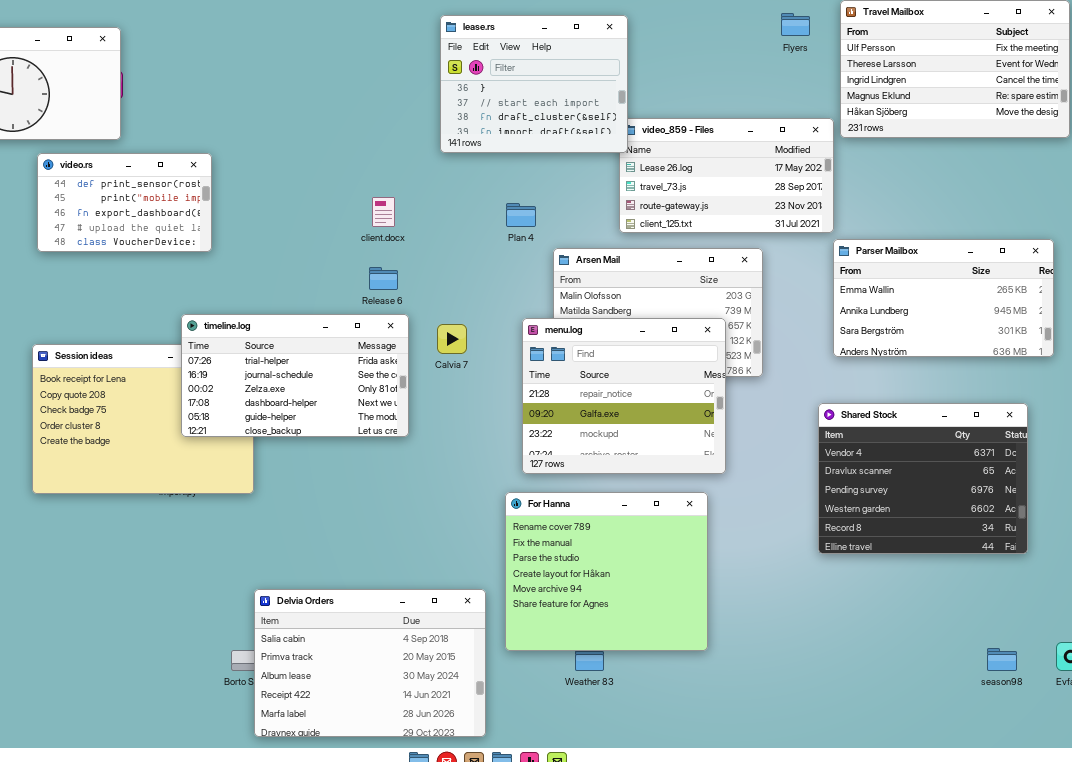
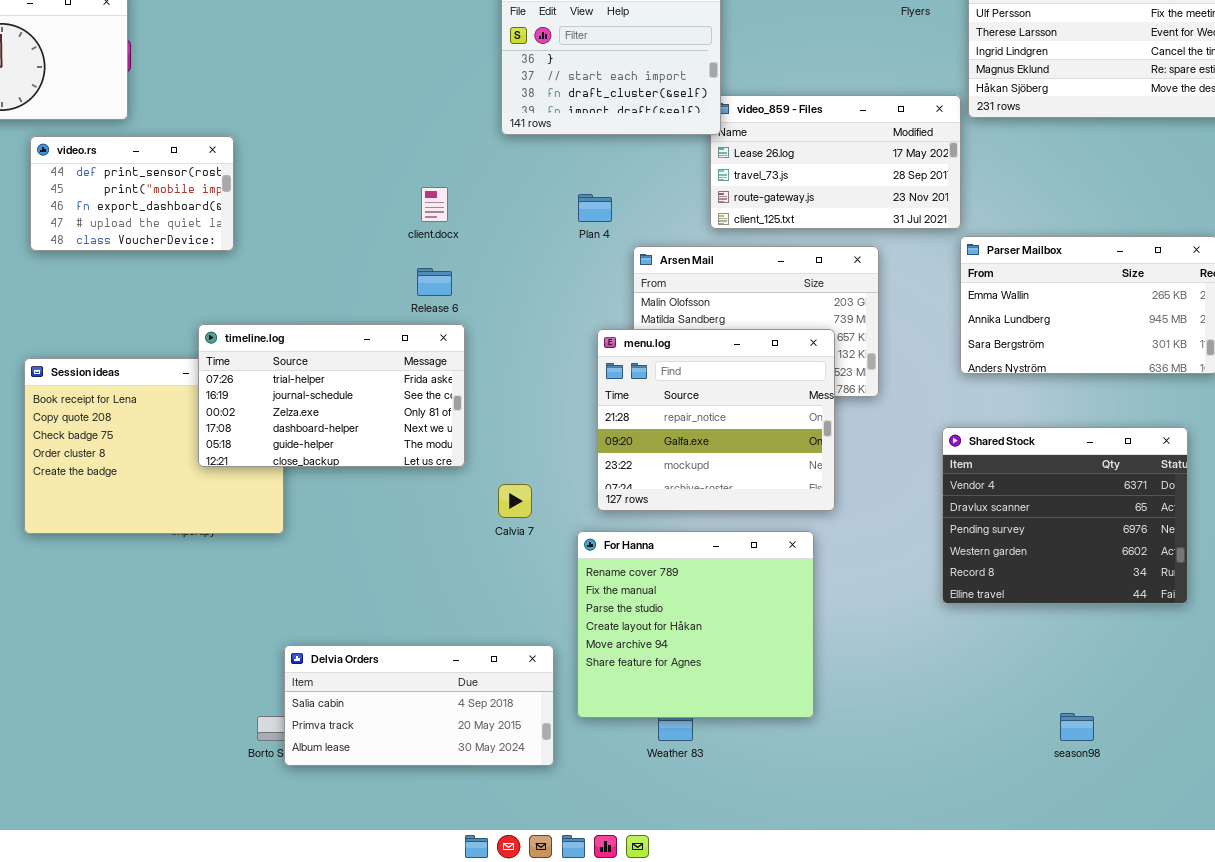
Calvia 7: [437,324,467,354] -> [498,484,532,518], moved
Delvia Orders: [254,589,486,737] -> [284,645,554,766], resized
season98: [987,648,1017,671] -> [1060,713,1094,741], moved

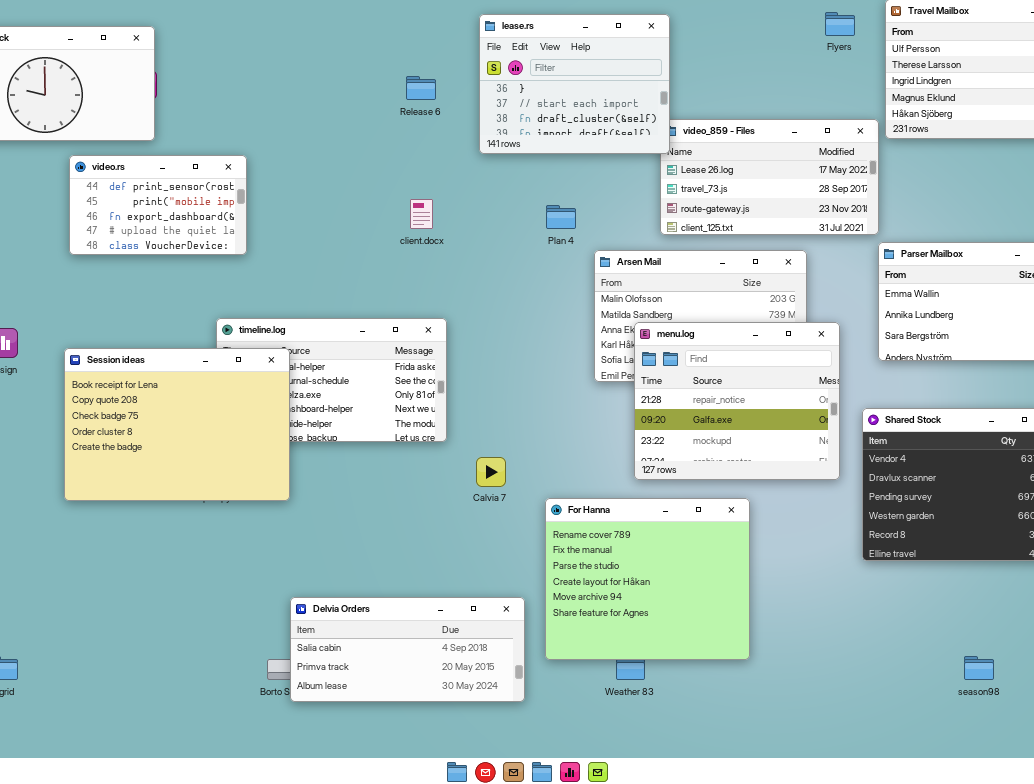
Release 6: [417,268,452,296] -> [406,76,436,100], moved
menu.log: [597,329,835,511] -> [634,322,840,480], moved
Session ideas: [24,358,284,534] -> [64,348,290,501], raised

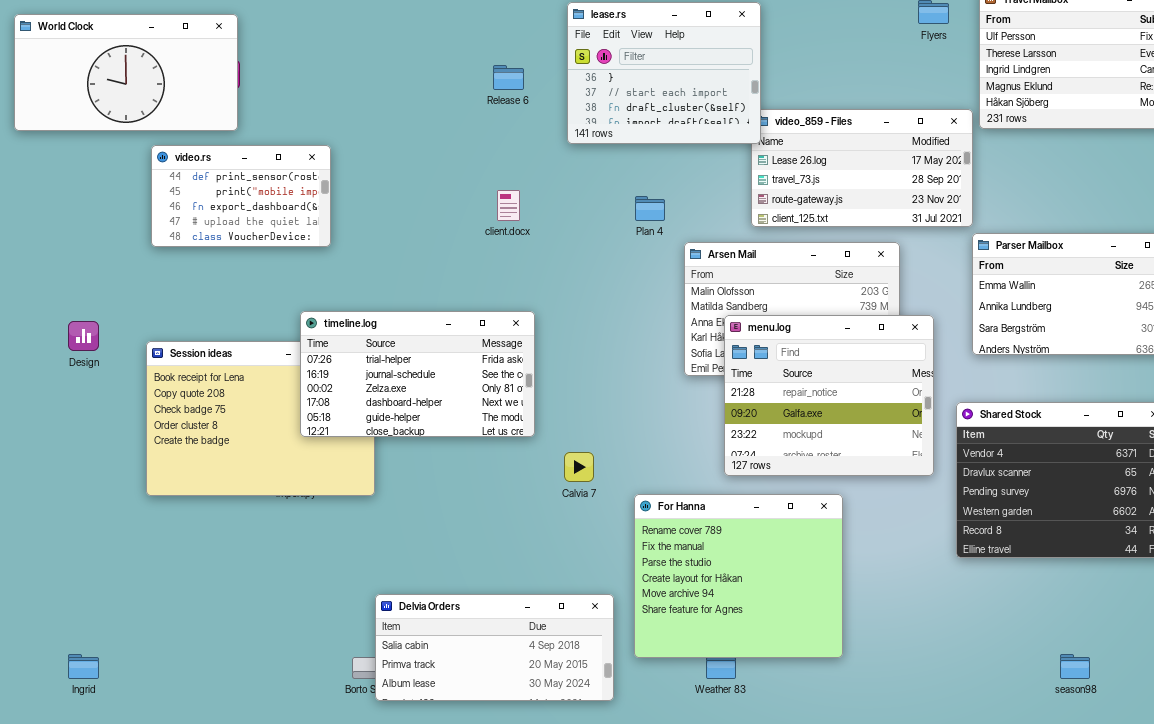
timeline.log: [216,318,447,442] -> [300,311,535,437], raised

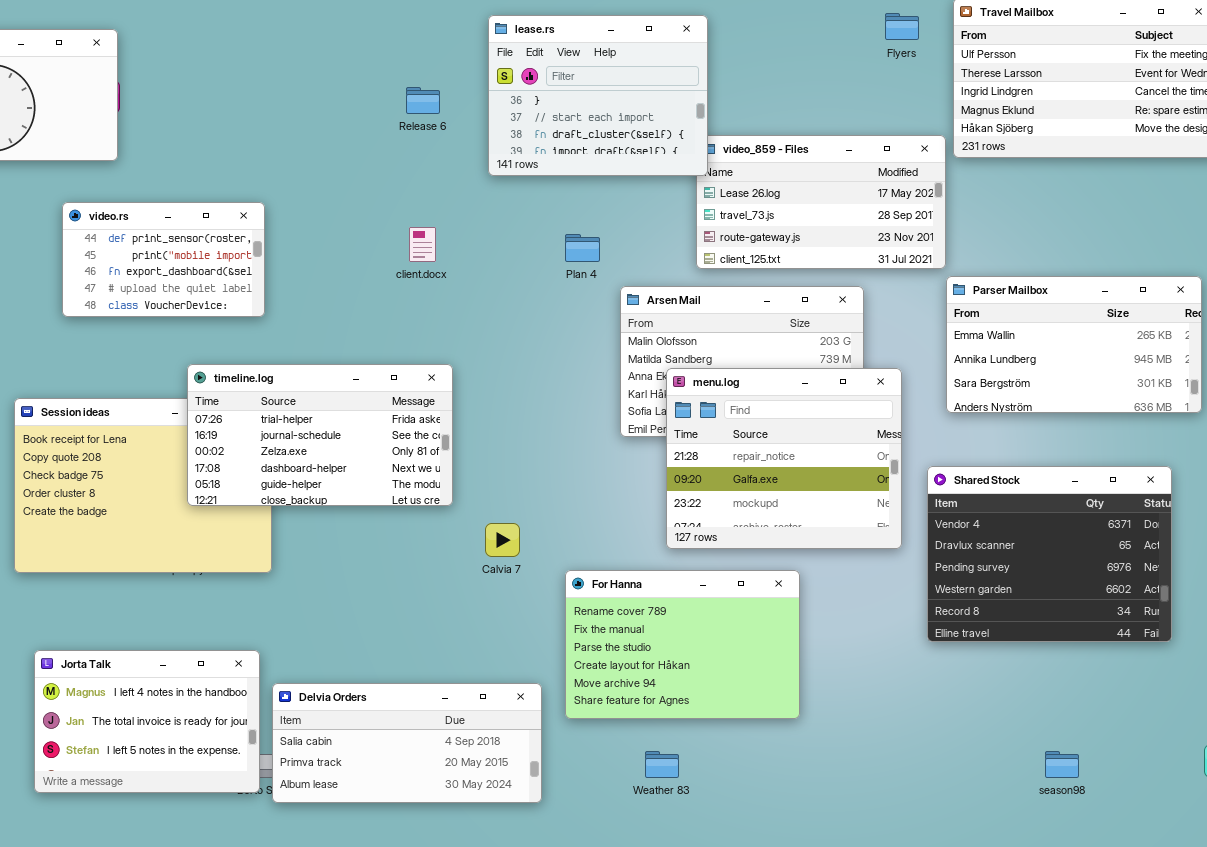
video.rs: [151,145,331,247] -> [62,202,265,317], moved
For Hanna: [634,494,843,658] -> [565,570,800,719], resized
Jorta Talk: none -> [34,650,260,793], opened

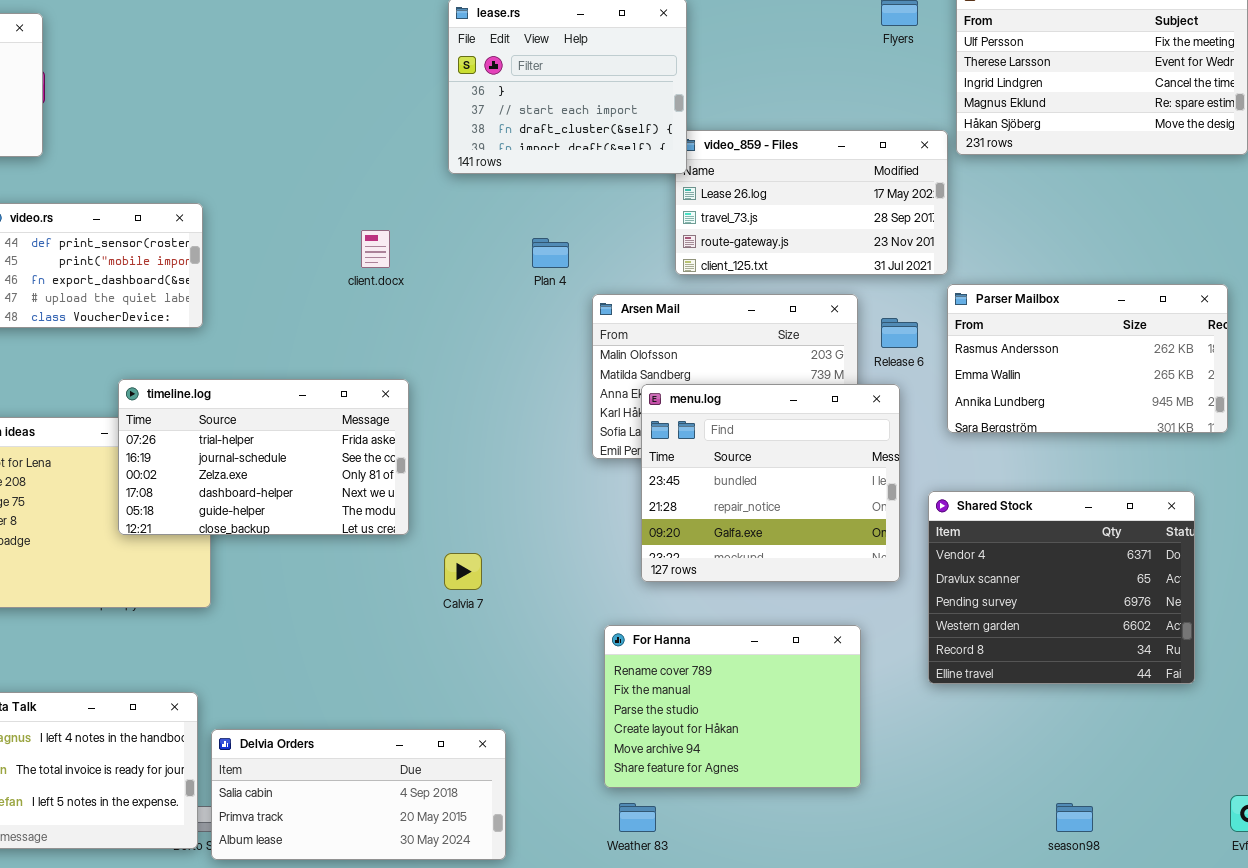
Release 6: [406,87,440,114] -> [881,318,918,348], moved
Parser Mailbox: [946,276,1202,413] -> [947,284,1228,433], scrolled up 1 row
menu.log: [666,368,902,549] -> [641,384,900,582], scrolled up 1 row
For Hanna: [565,570,800,719] -> [604,625,861,788], moved

